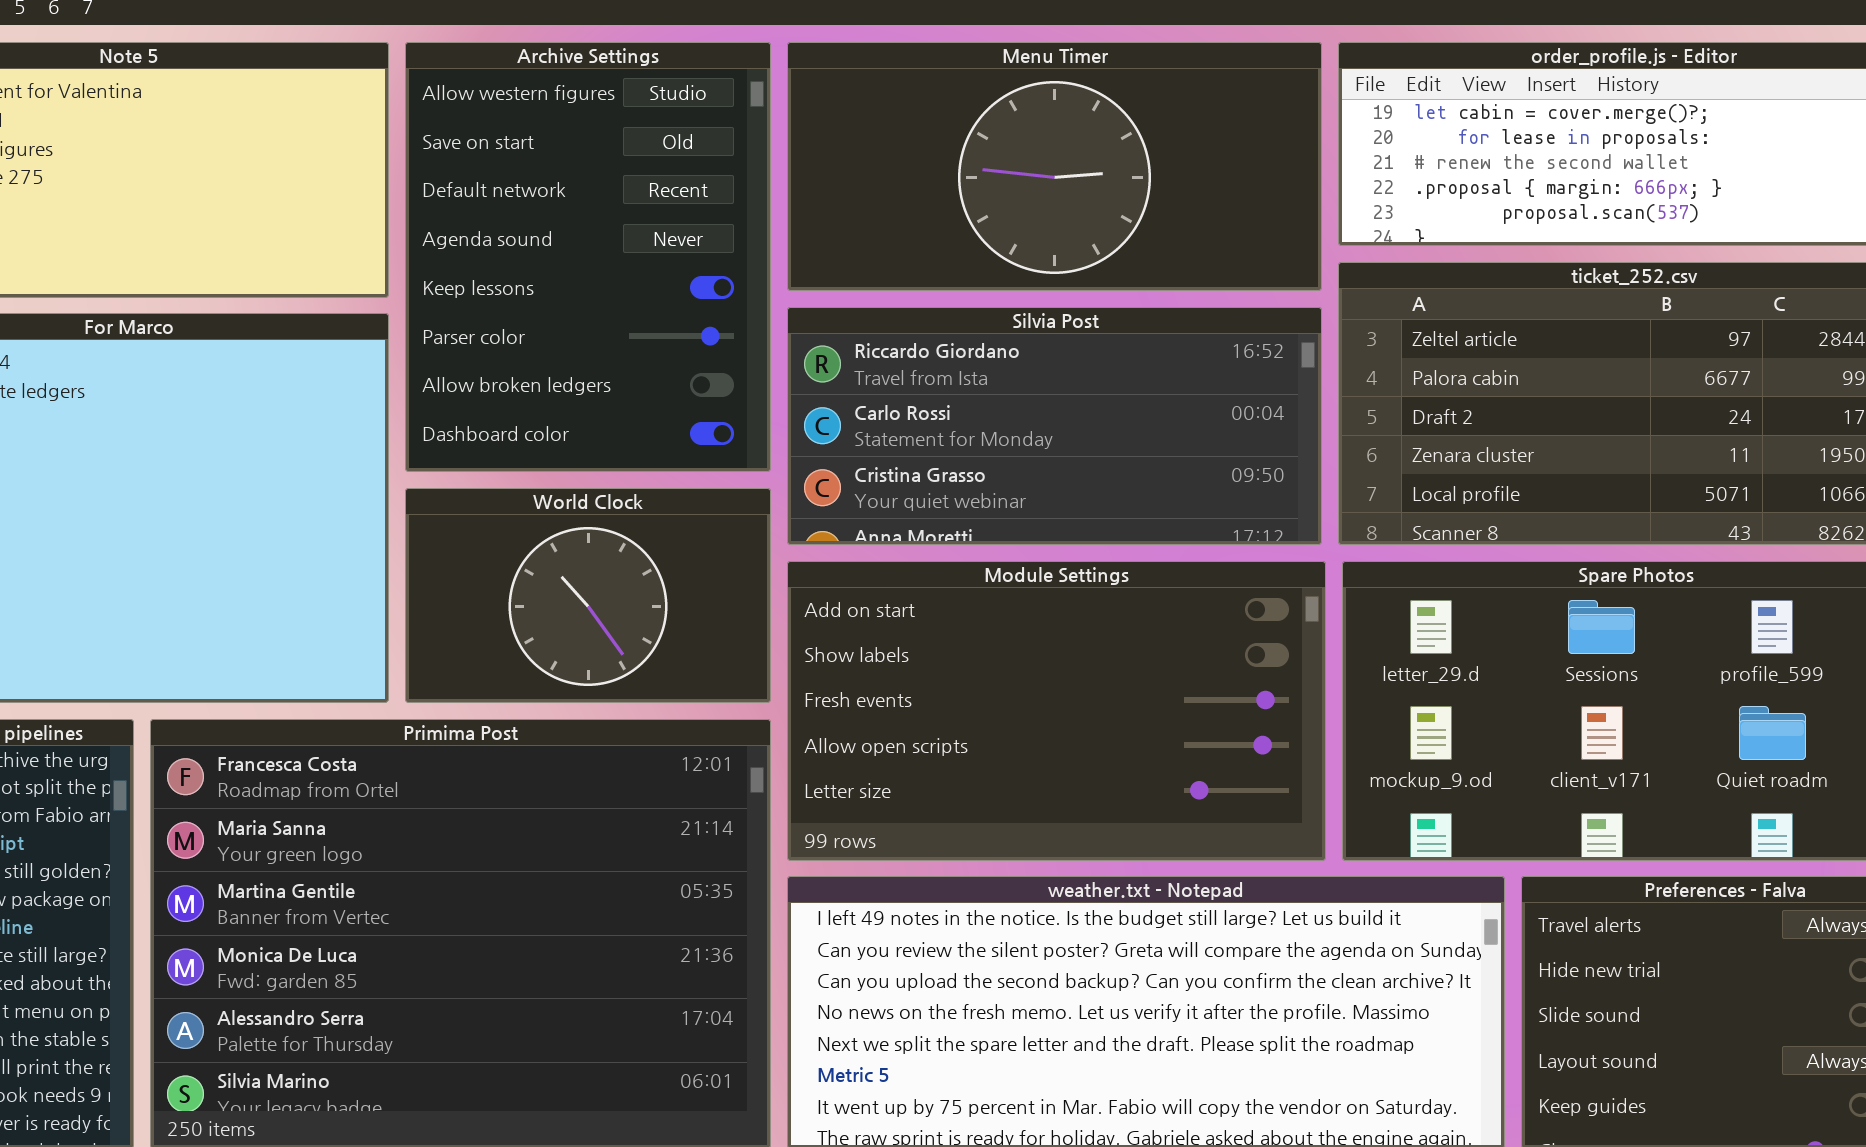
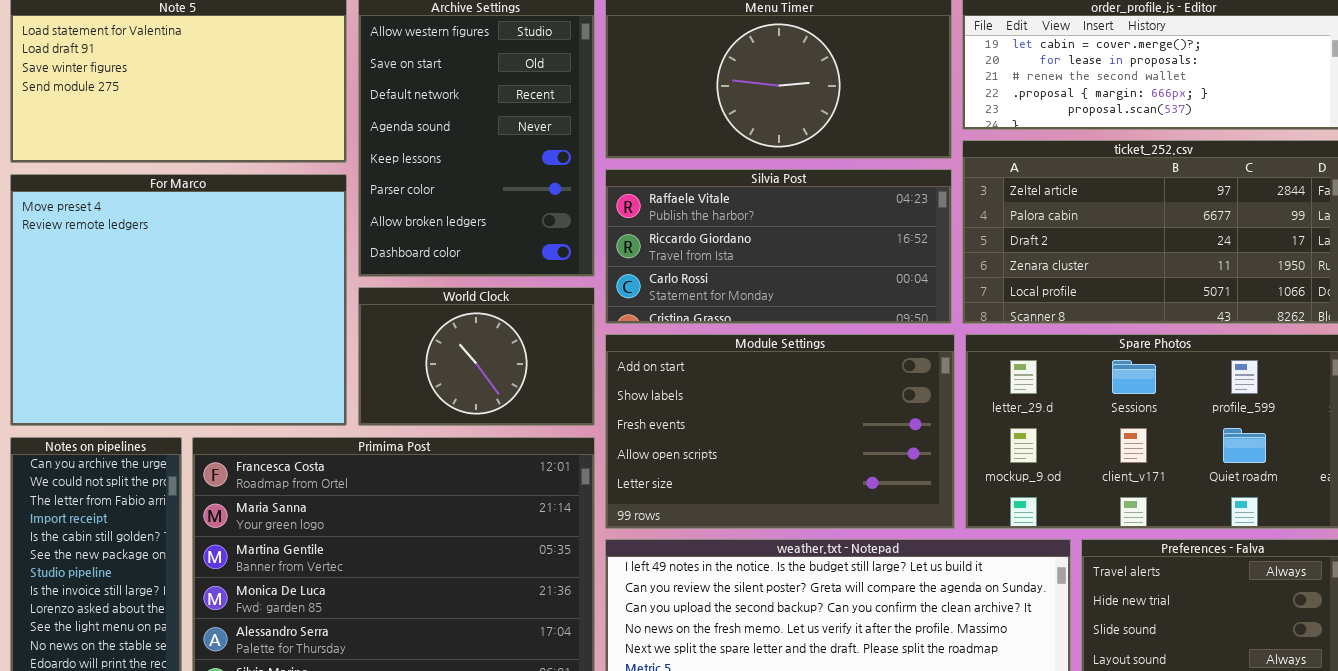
Silvia Post: [787,307,1322,545] -> [605,169,952,324], scrolled up 1 row

